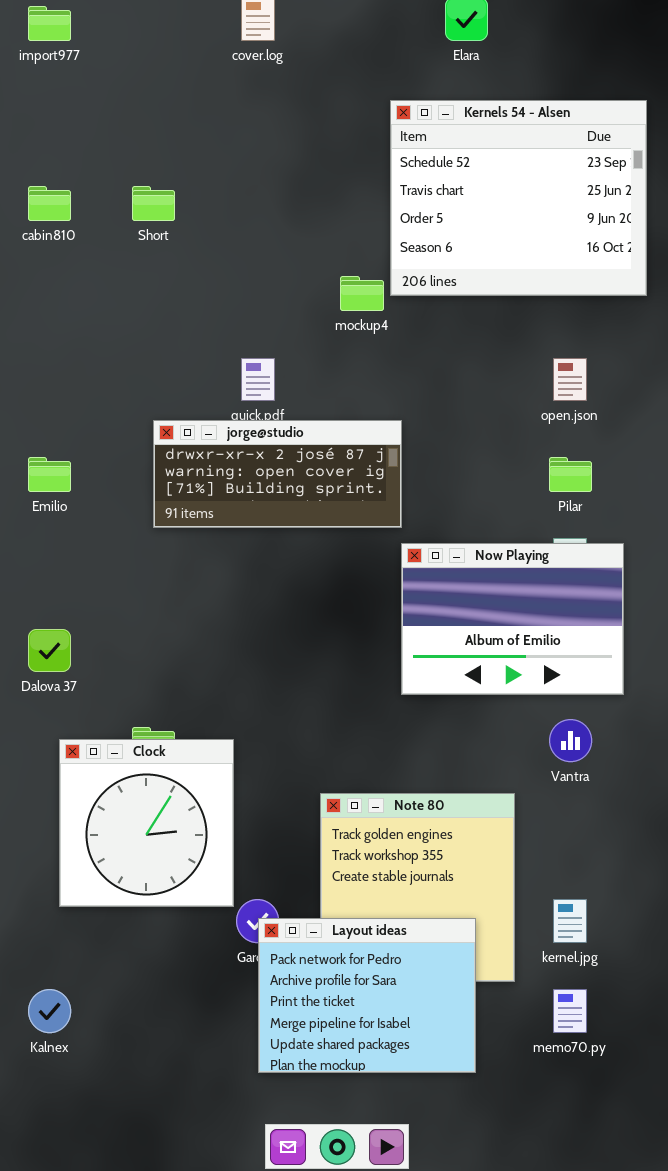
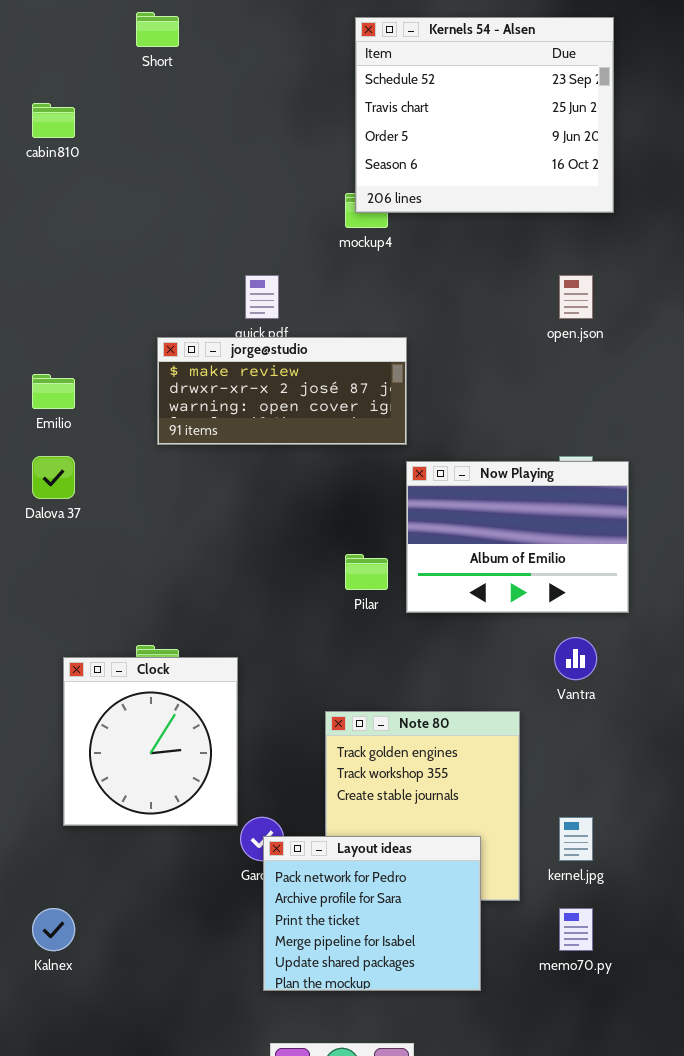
Kernels 54 - Alsen: [390,100,647,296] -> [355,17,614,213], moved
Short: [132,186,175,221] -> [136,12,179,47], moved
jorge@studio: [153,420,402,528] -> [157,337,407,445], scrolled up 1 row
Pilar: [549,457,592,492] -> [345,554,388,590], moved
Dalova 37: [28,629,71,672] -> [32,456,75,499], moved

